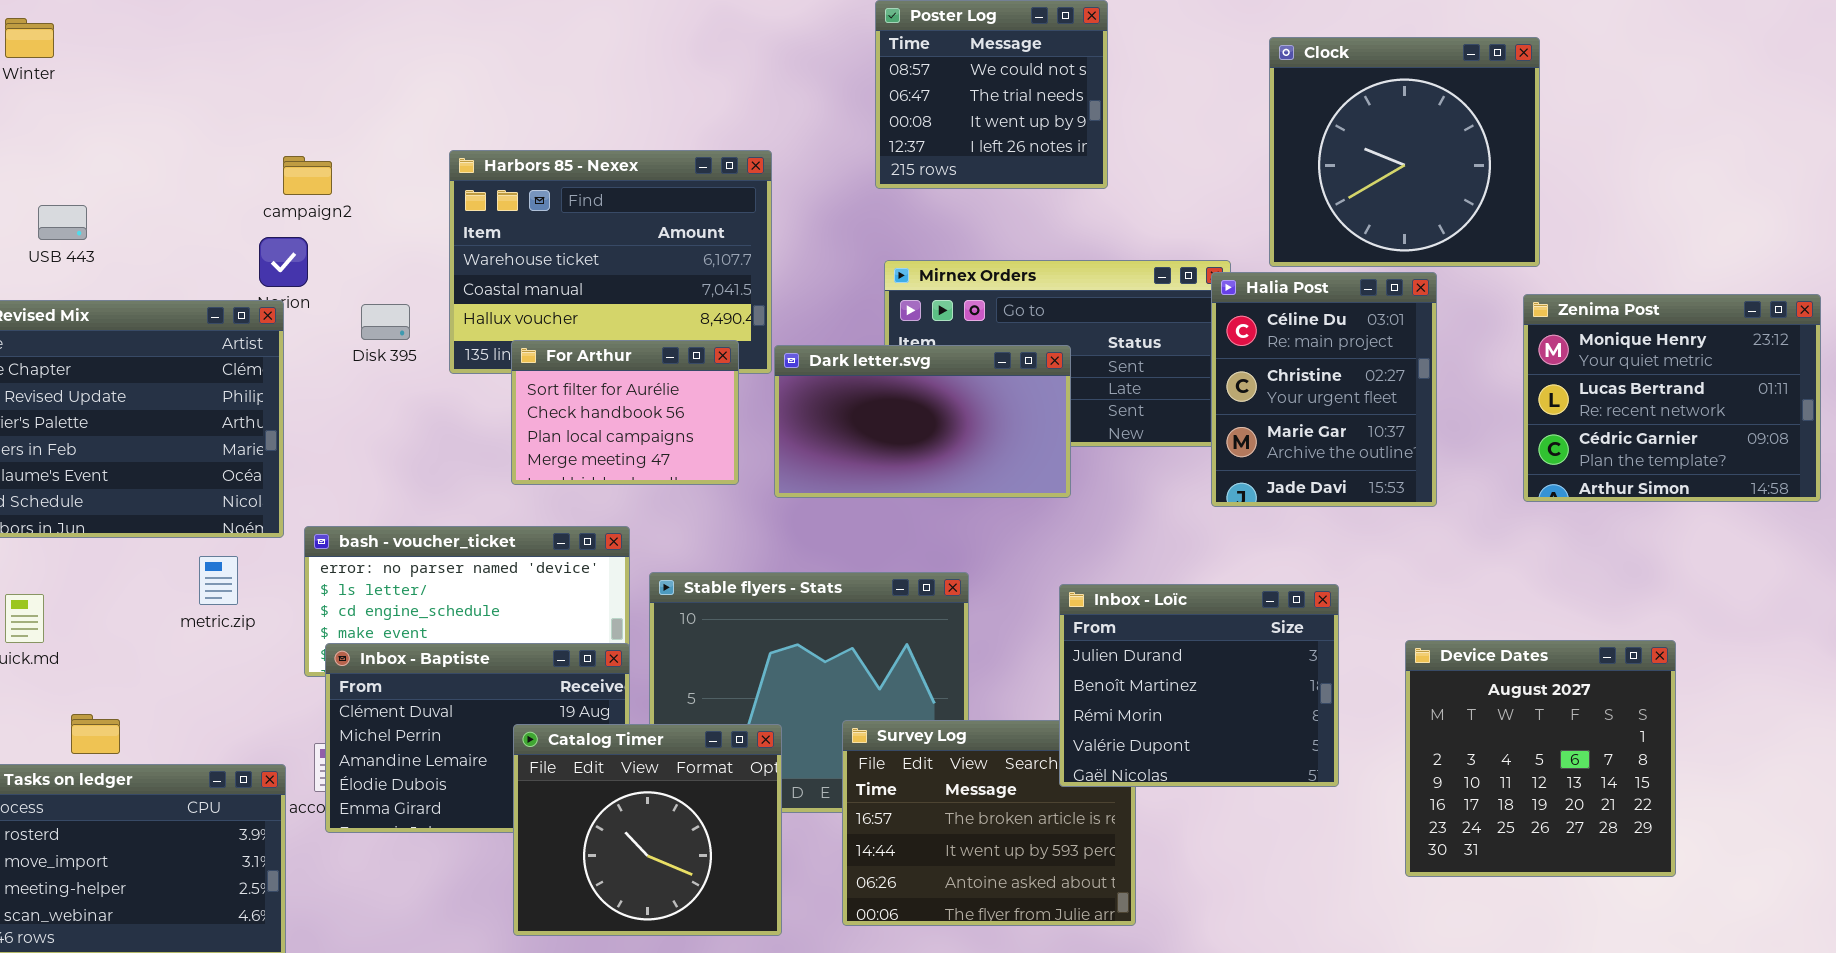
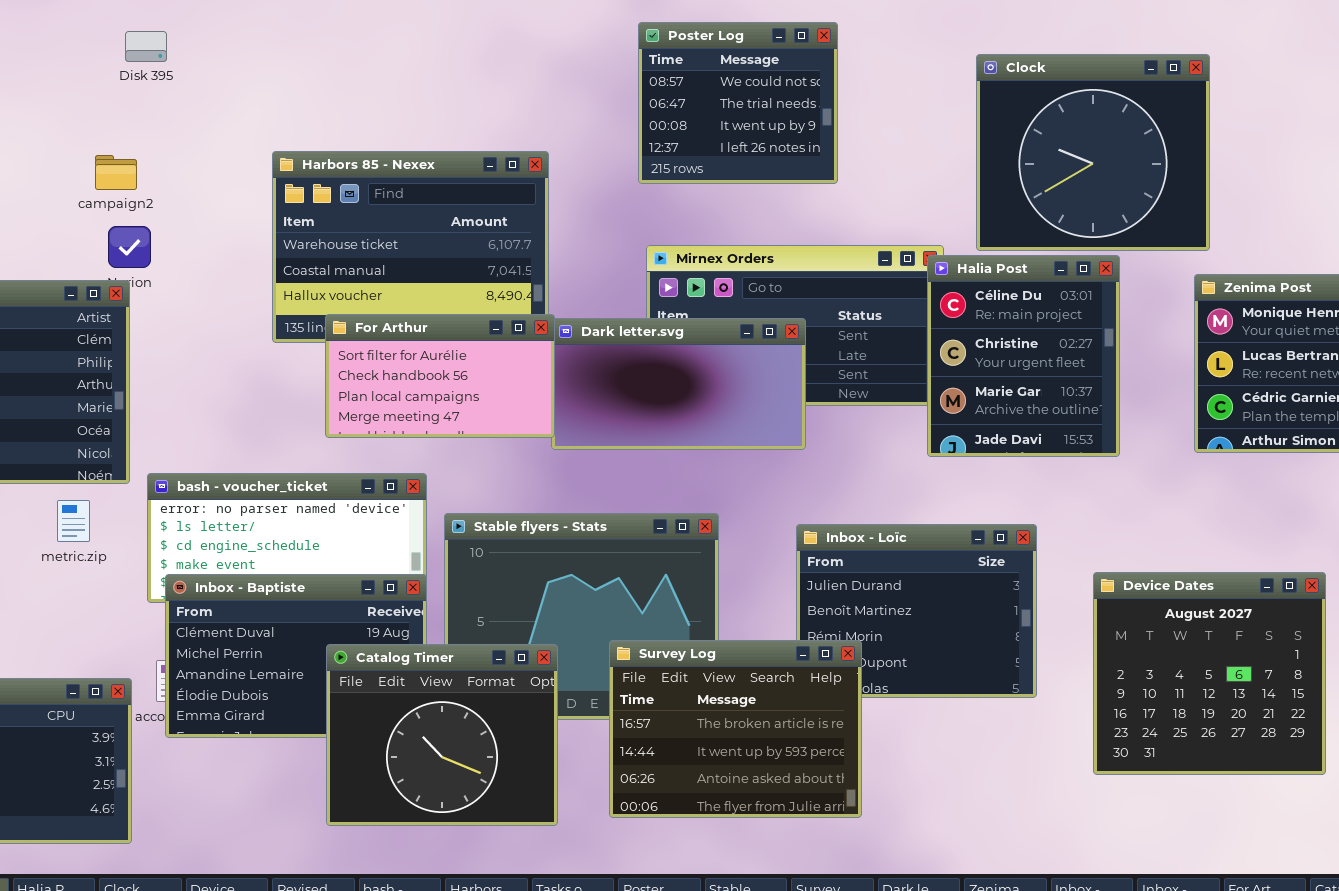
campaign2: [283,156,332,195] -> [95,155,137,190], moved
Disk 395: [361,304,410,340] -> [125,31,167,62], moved
For Arthur: [511,340,739,485] -> [325,314,555,438], resized
Survey Log: [842,720,1136,926] -> [609,640,862,818], raised

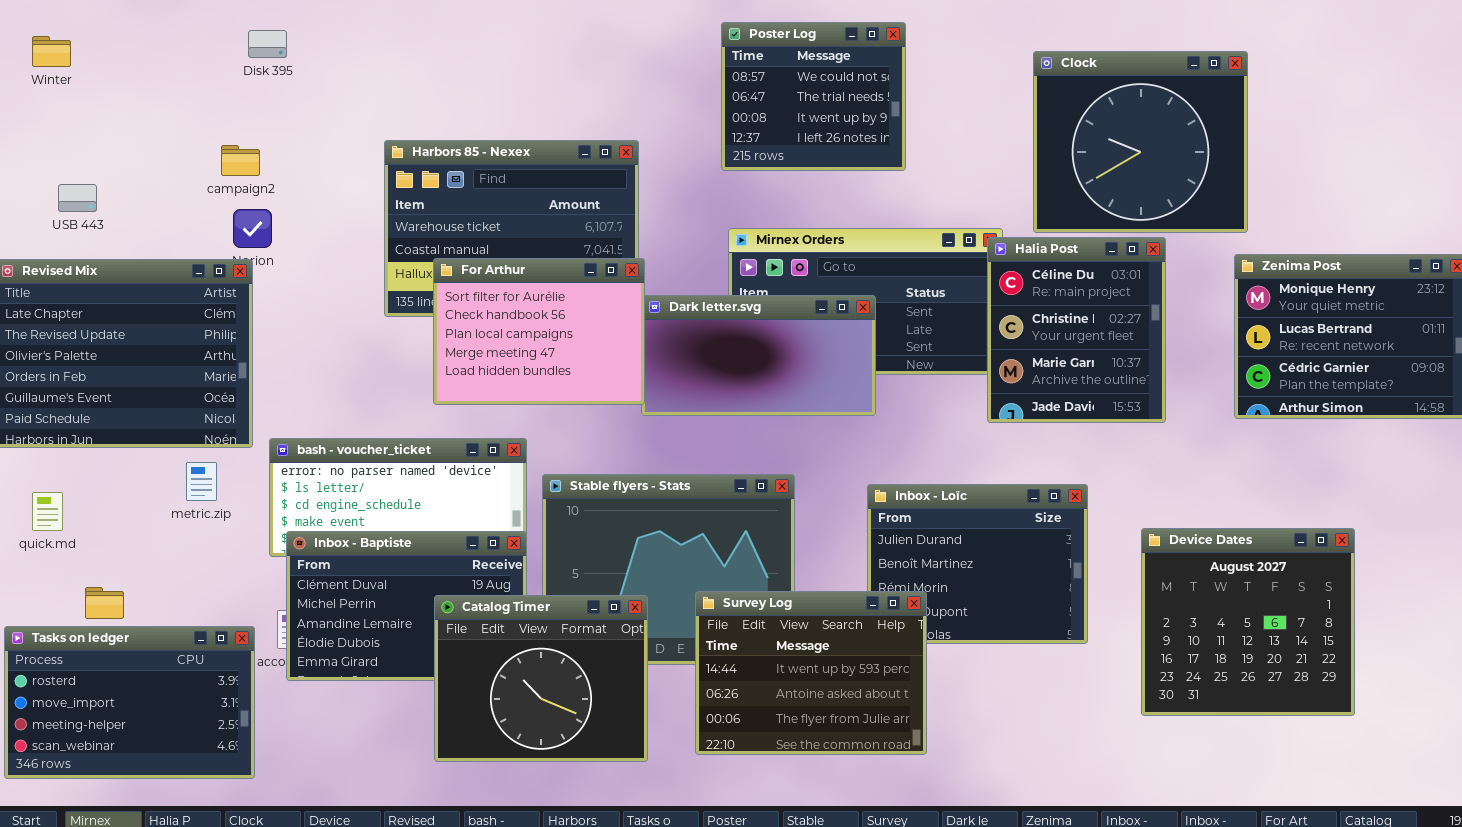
For Arthur: [325,314,555,438] -> [433,258,645,405], resized
Survey Log: [609,640,862,818] -> [695,591,927,755], scrolled down 1 row

